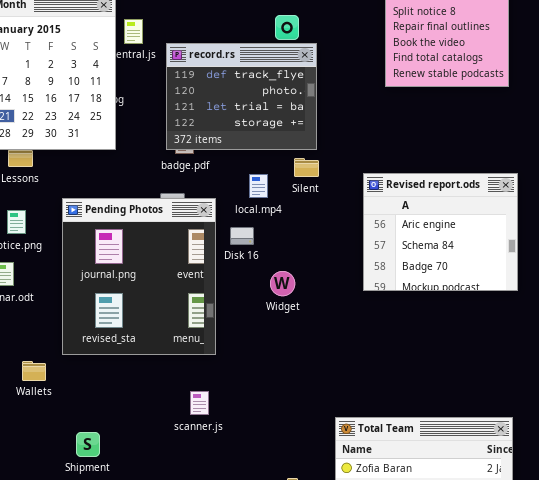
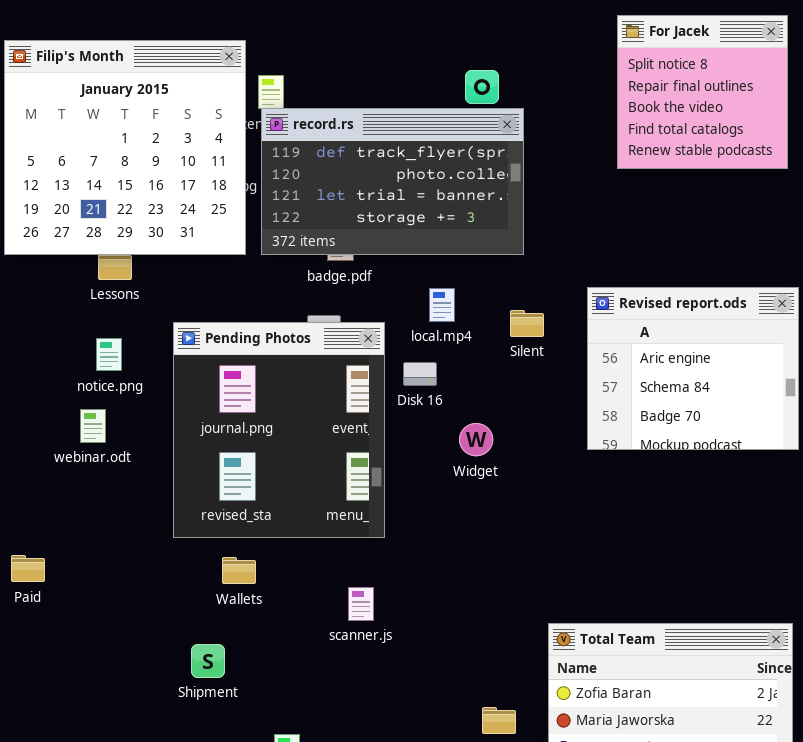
record.rs: [166,43,317,150] -> [261,108,524,255], resized
Silent: [294,158,319,177] -> [510,310,544,337], moved
Wallets: [22,361,46,381] -> [222,557,256,584], moved

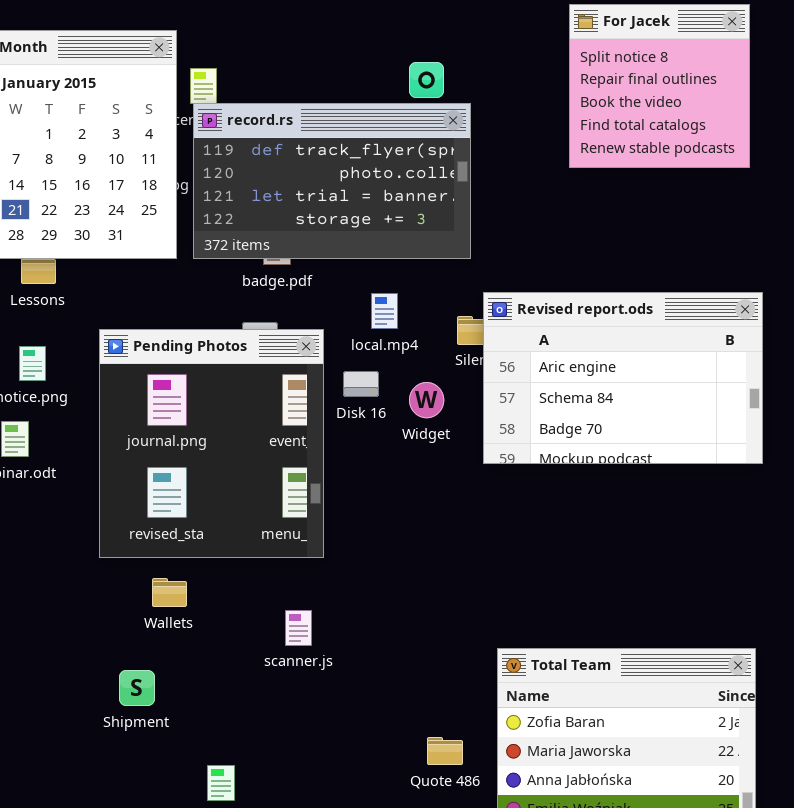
Revised report.ods: [587,287,799,450] -> [483,292,763,464], resized
Widget: [459,423,493,456] -> [409,382,444,418], moved

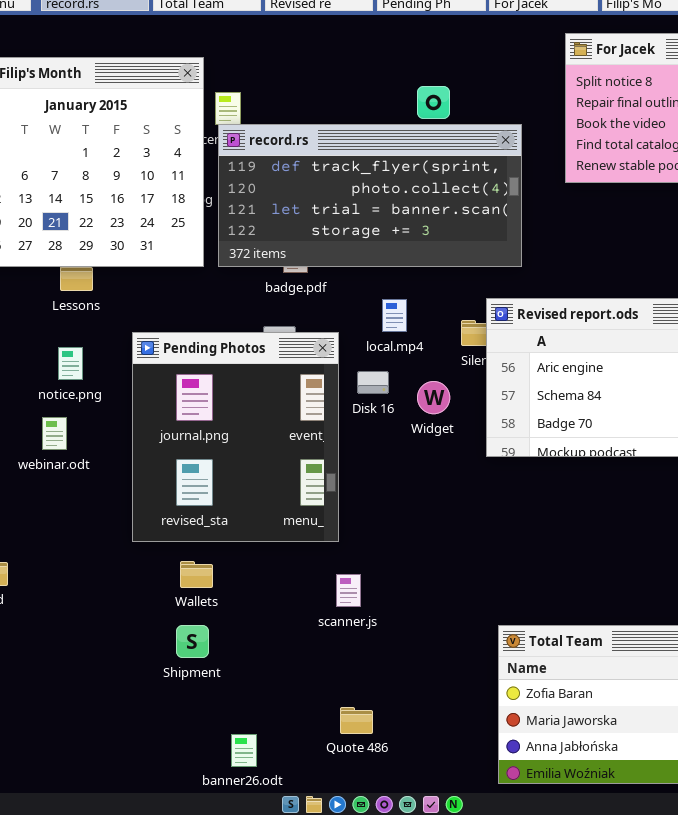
record.rs: [193,103,471,259] -> [218,124,522,267], resized
scanner.js: [285,610,312,646] -> [336,574,361,607], moved
Shipment: [119,670,155,706] -> [176,625,209,658], moved
Quote 486: [427,737,463,765] -> [340,707,373,734], moved

